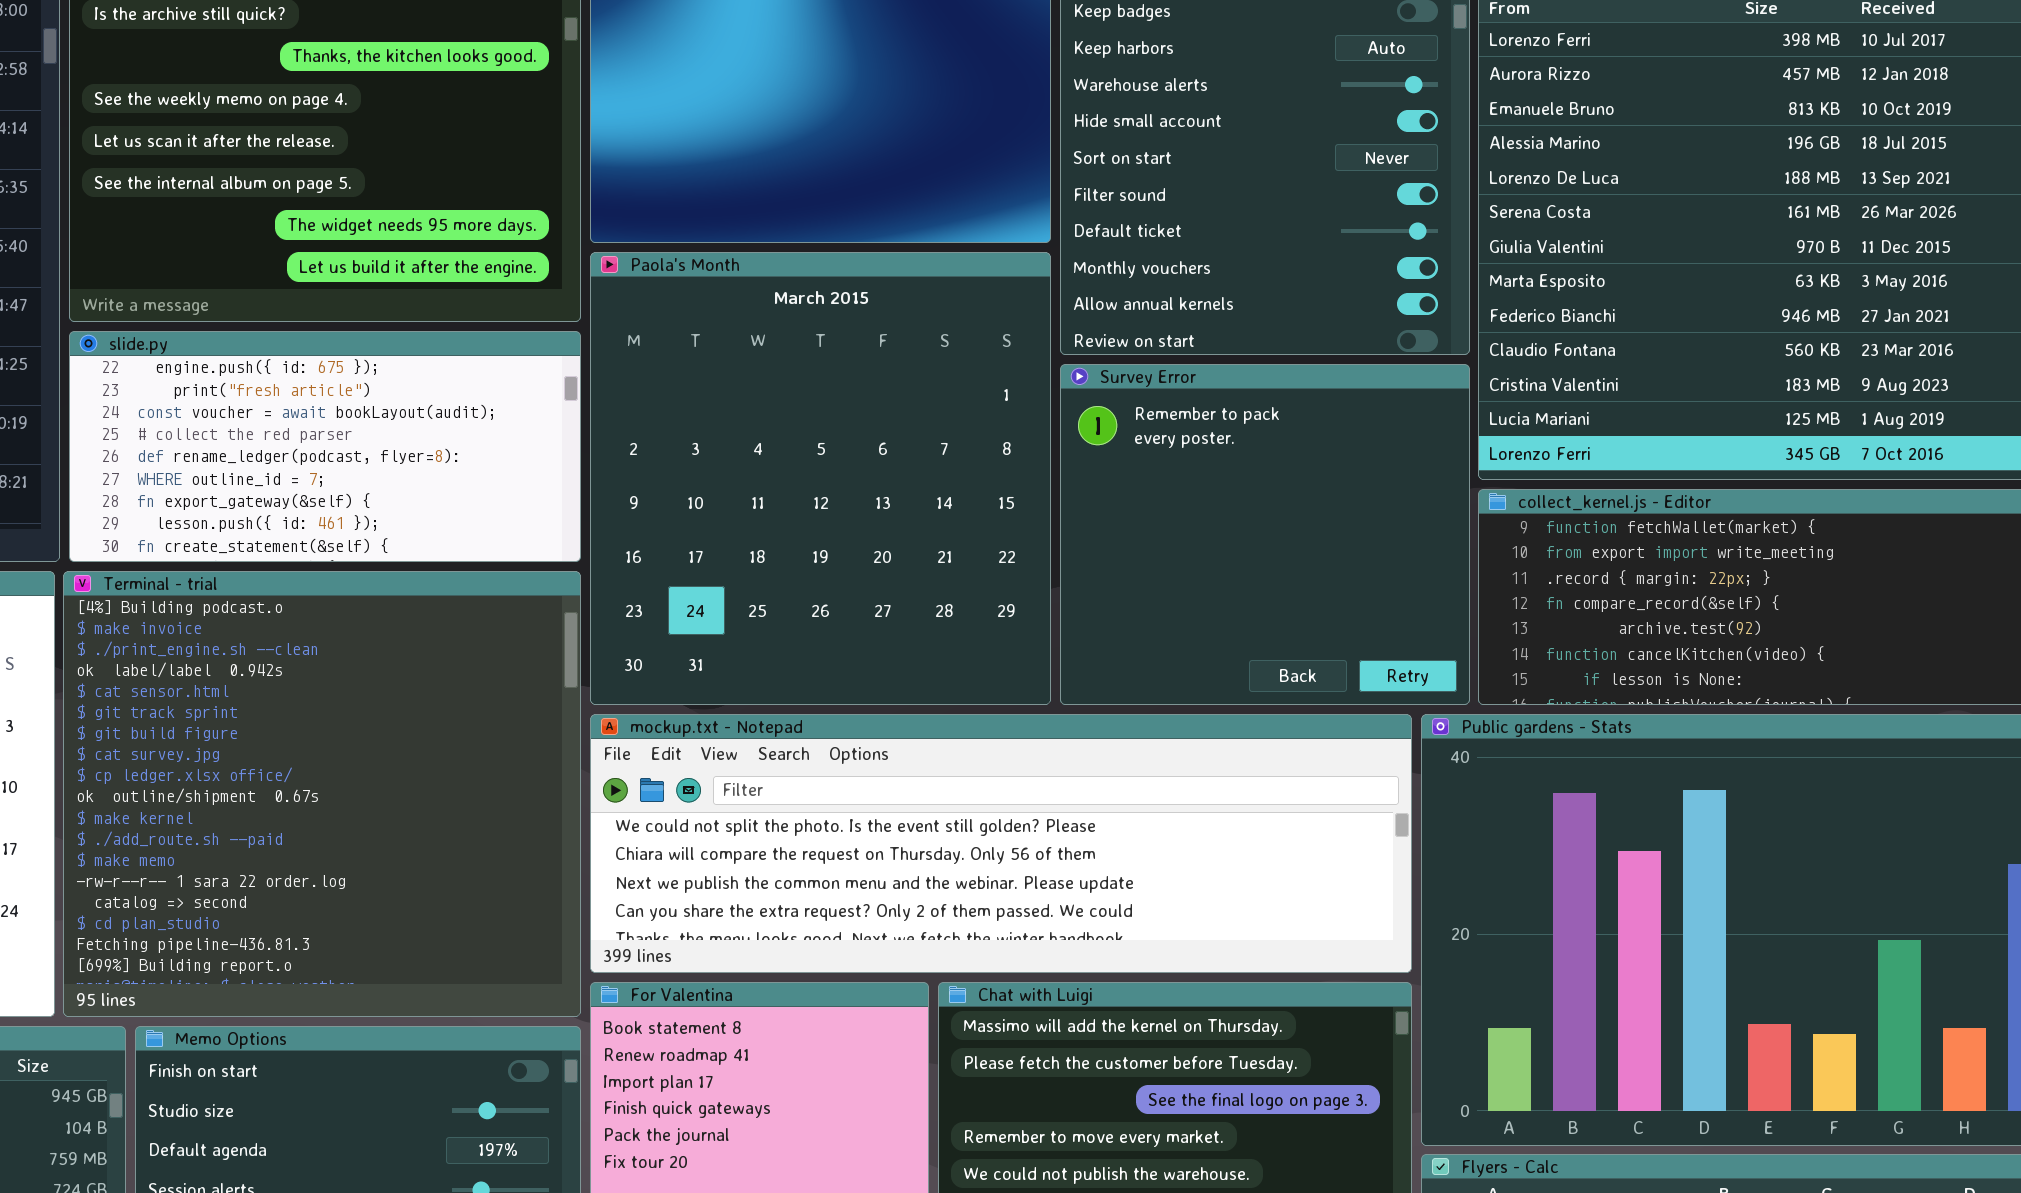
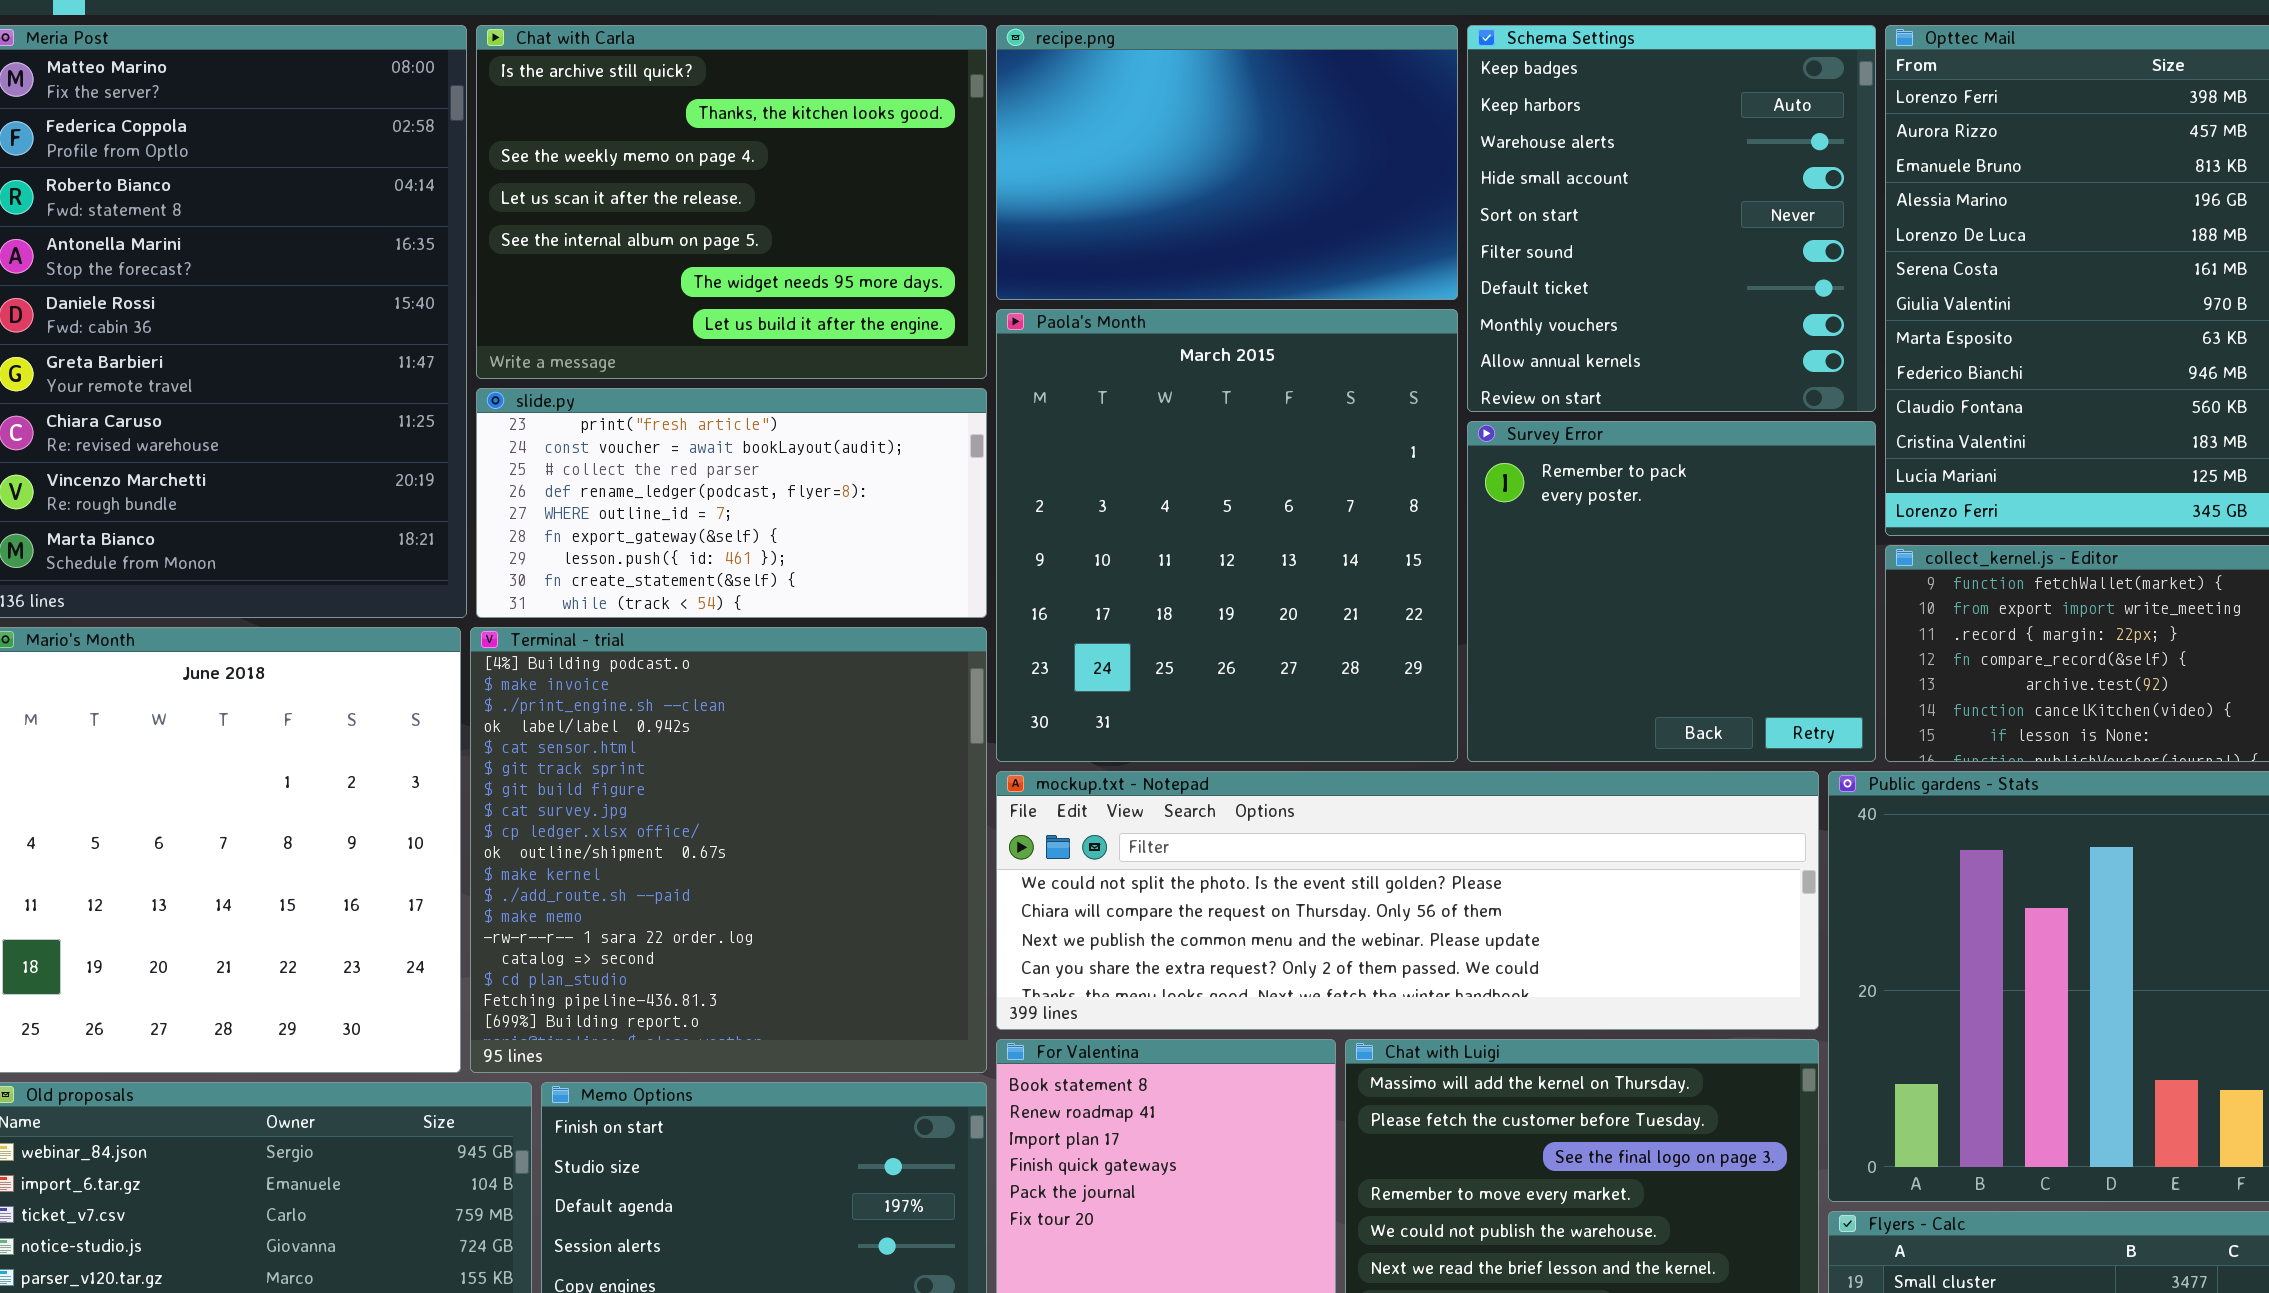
slide.py: [69,331,581,562] -> [476,388,987,618], scrolled down 1 row

